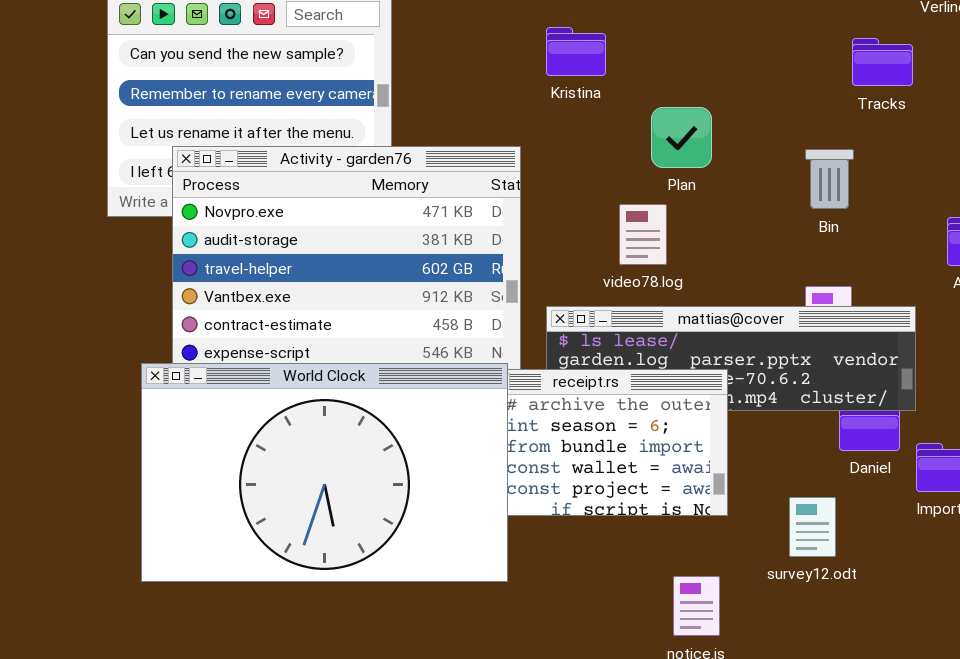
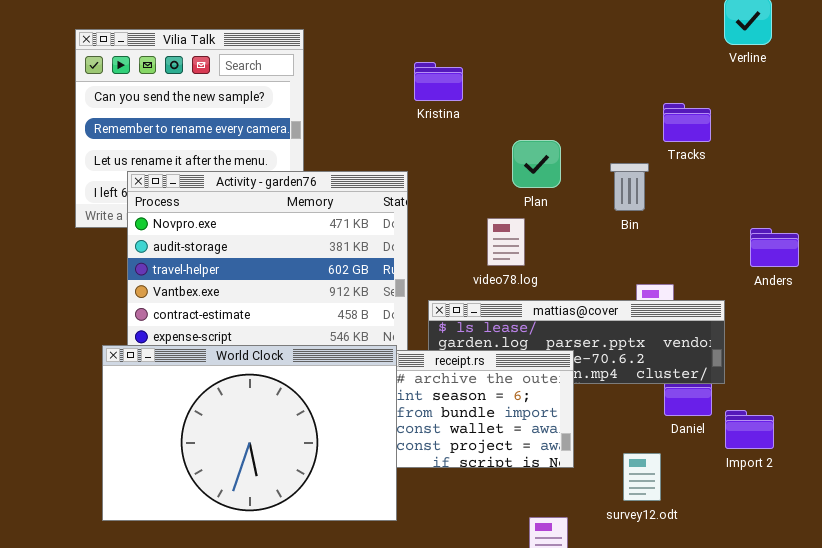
Kristina: [546,27,606,76] -> [414,62,463,101], moved
Tracks: [852,38,913,86] -> [663,103,711,142], moved
Bin: [805,149,854,209] -> [610,163,649,211], moved

